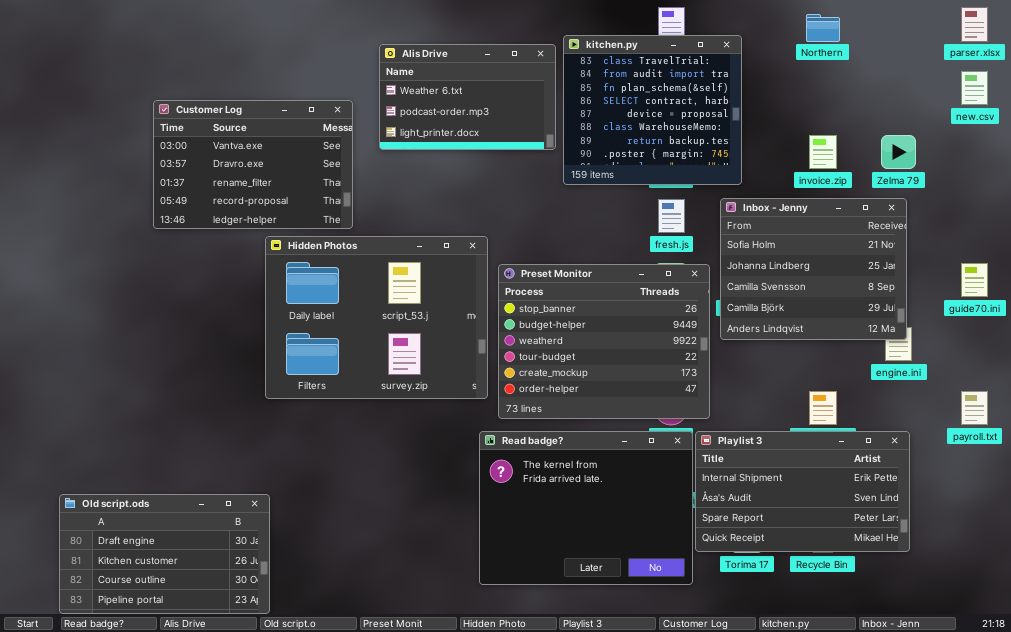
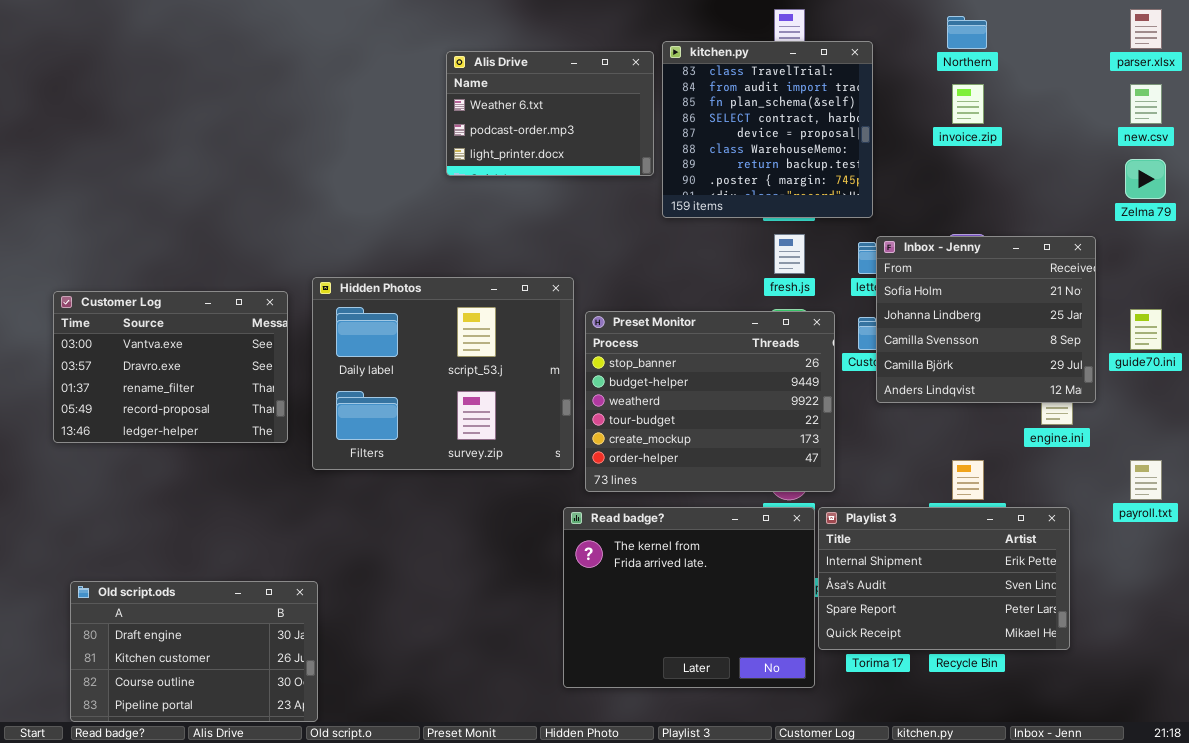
Customer Log: [153,100,353,229] -> [53,291,288,443], moved
invoice.zip: [809,135,837,169] -> [952,84,984,124], moved
Zelma 79: [881,135,916,169] -> [1125,159,1166,199], moved
Inbox - Jenny: [720,198,907,340] -> [876,236,1096,403], moved

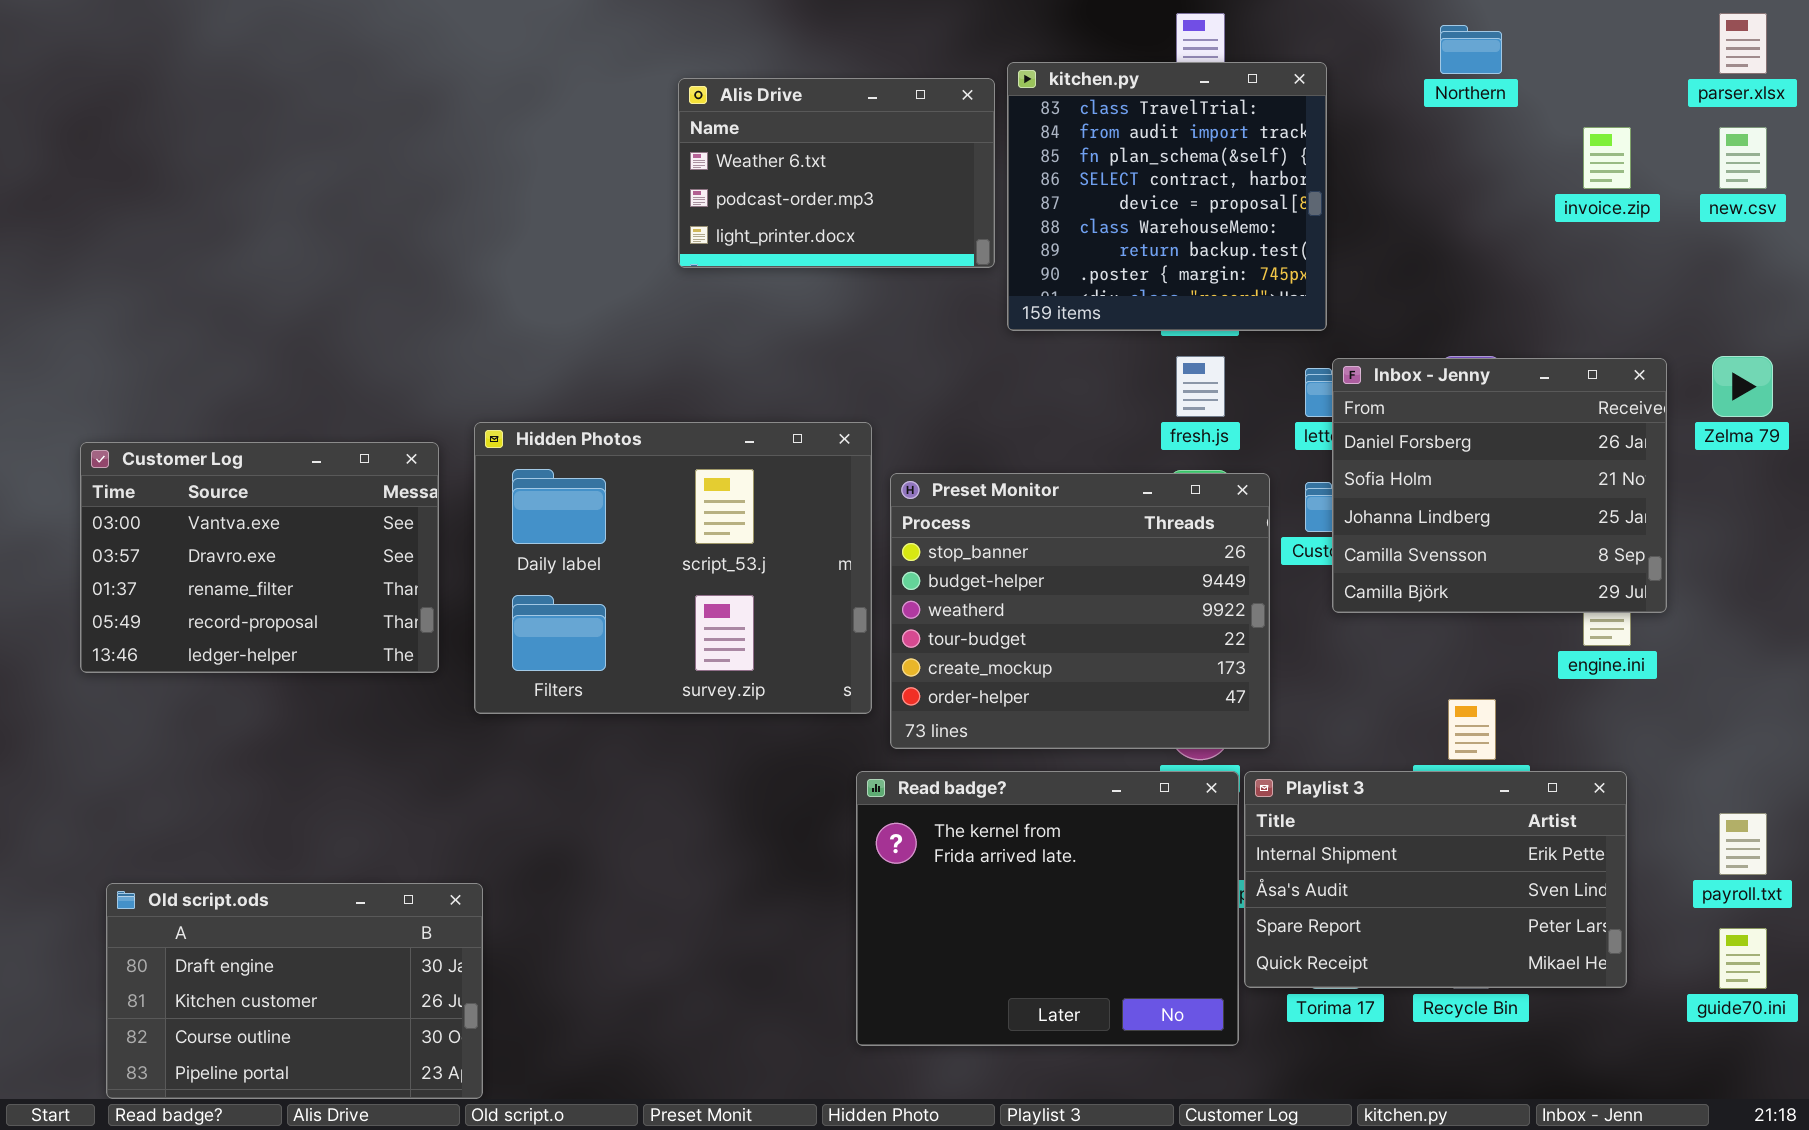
invoice.zip: [952,84,984,124] -> [1583,127,1631,189], moved
Zelma 79: [1125,159,1166,199] -> [1712,356,1773,417], moved
Inbox - Jenny: [876,236,1096,403] -> [1332,358,1667,613], scrolled up 1 row
guide70.ini: [1130,309,1162,350] -> [1719,928,1767,989], moved
payroll.txt: [1130,460,1162,500] -> [1719,813,1767,875], moved

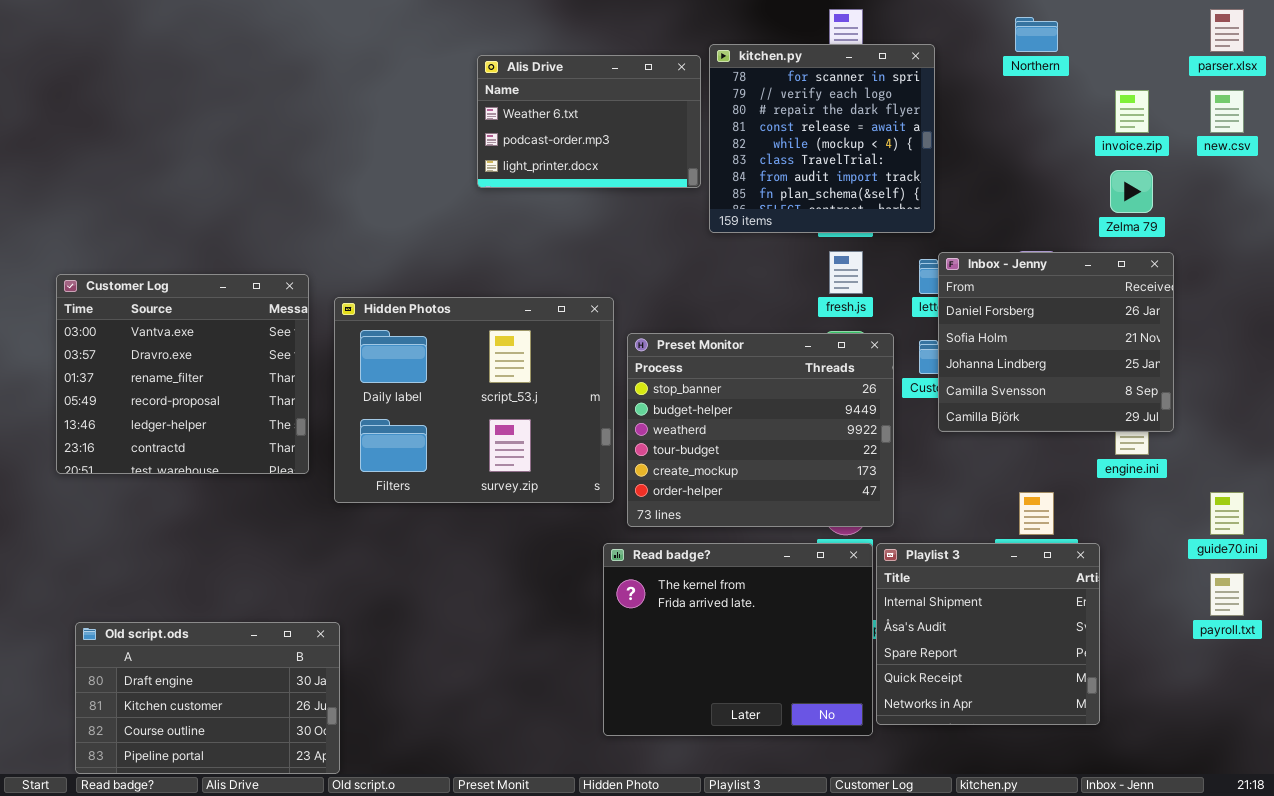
kitchen.py: [1007,62,1327,331] -> [709,44,935,233], scrolled up 5 rows
Zelma 79: [1712,356,1773,417] -> [1110,170,1153,213], moved
Customer Log: [80,442,439,673] -> [56,274,309,474], resized
Playlist 3: [1244,771,1627,988] -> [876,543,1100,725], resized
guide70.ini: [1719,928,1767,989] -> [1210,492,1244,535], moved

